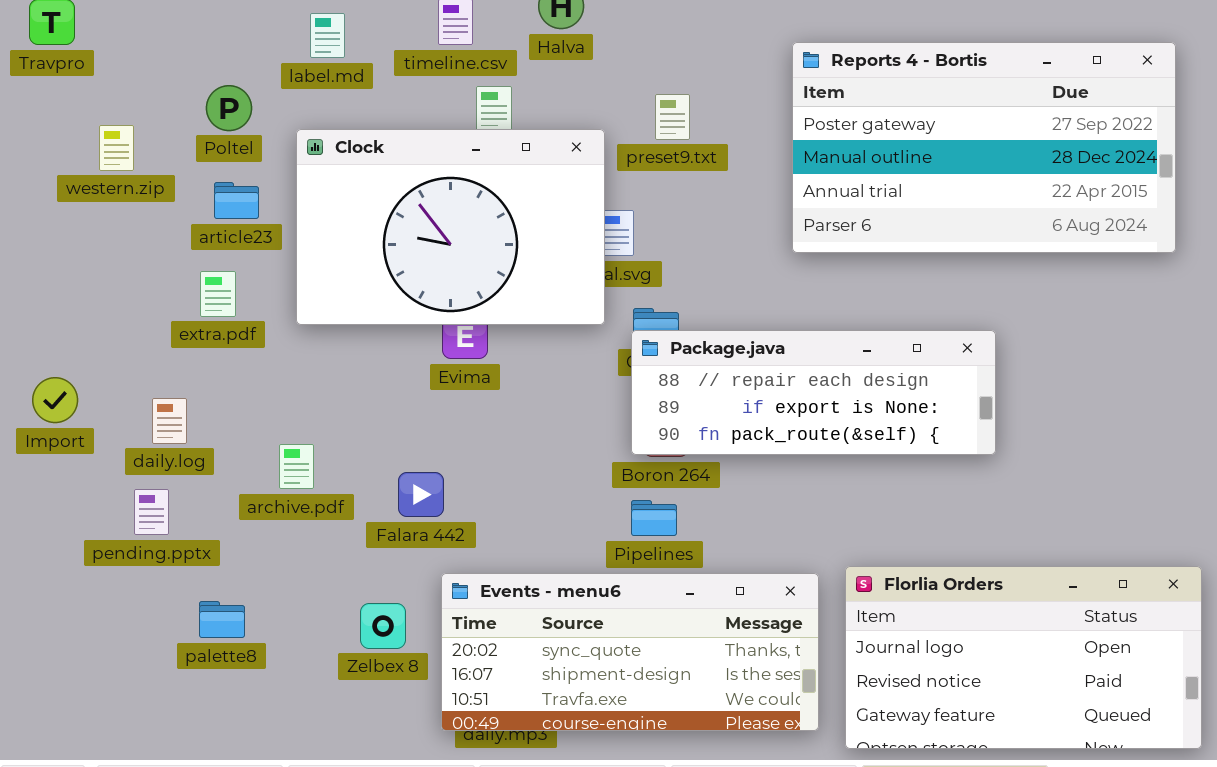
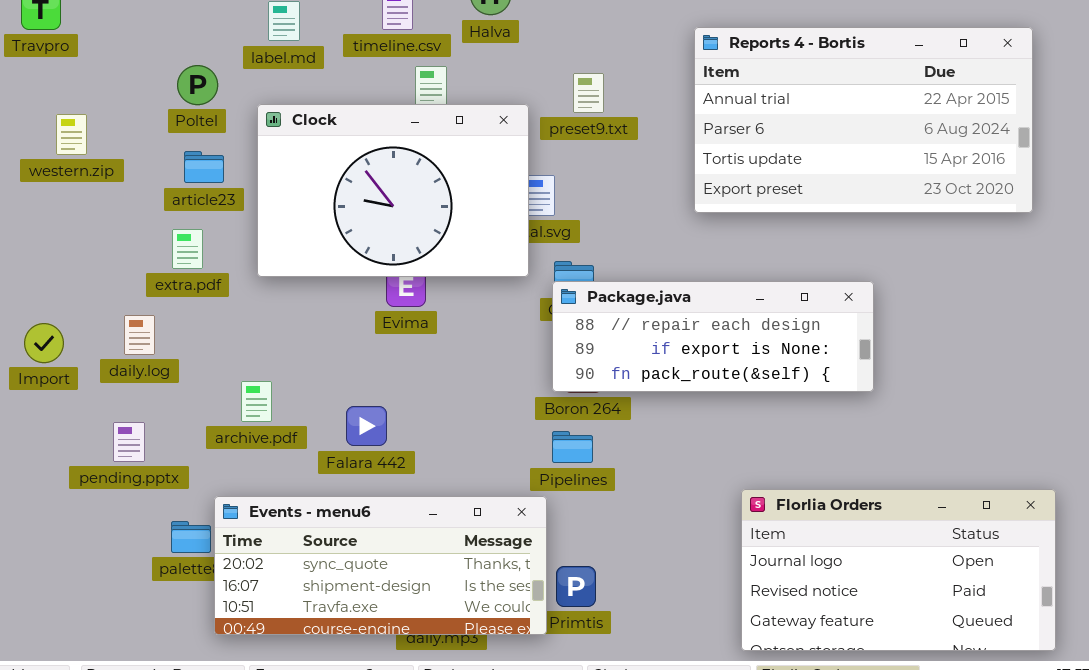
Reports 4 - Bortis: [792,42,1176,253] -> [694,27,1033,213], scrolled down 2 rows
western.zip: [99,125,134,171] -> [56,114,87,155], moved
daily.log: [152,398,187,444] -> [124,315,155,355], moved
Events - menu6: [441,573,819,731] -> [214,496,547,635], moved

